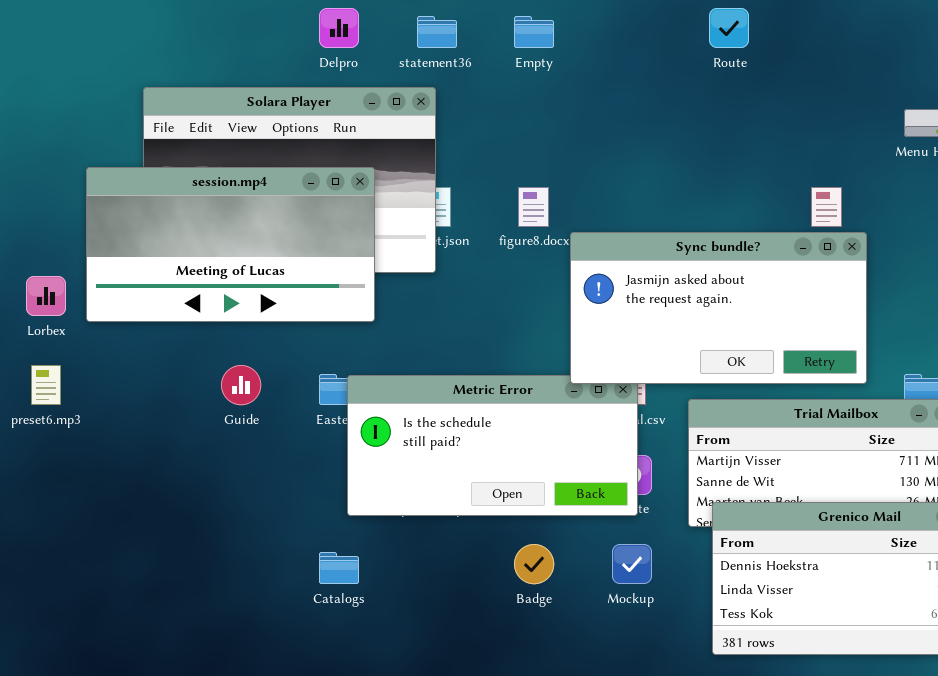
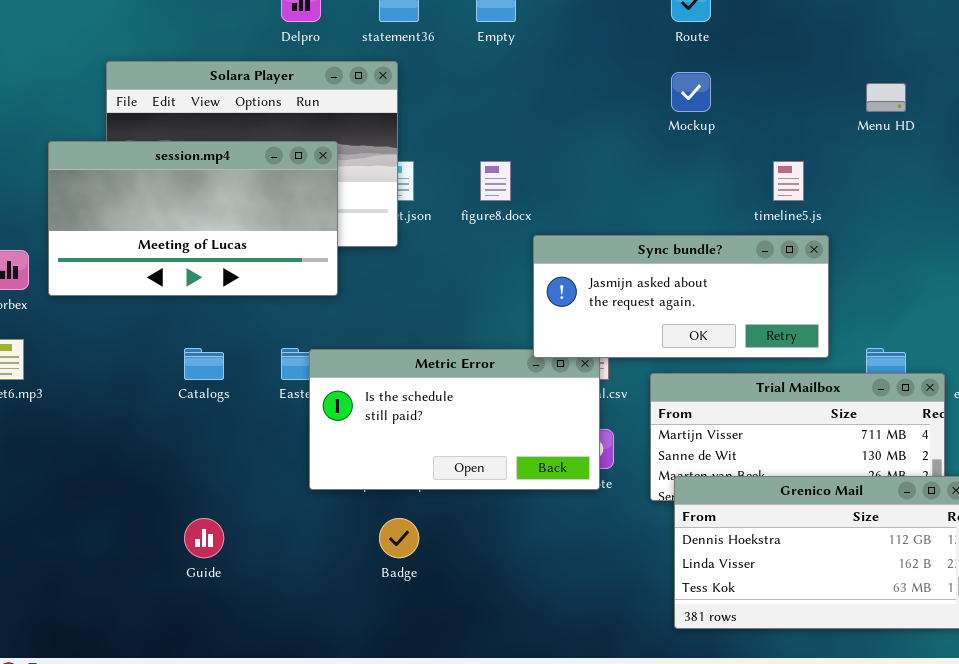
Sync bundle?: [570,232,867,384] -> [533,235,829,358], resized
Guide: [221,365,261,405] -> [184,518,224,558], moved
Badge: [514,544,554,584] -> [379,518,419,558], moved
Mockup: [612,544,652,584] -> [671,72,711,112], moved
Catalogs: [319,552,359,584] -> [184,348,224,380], moved

